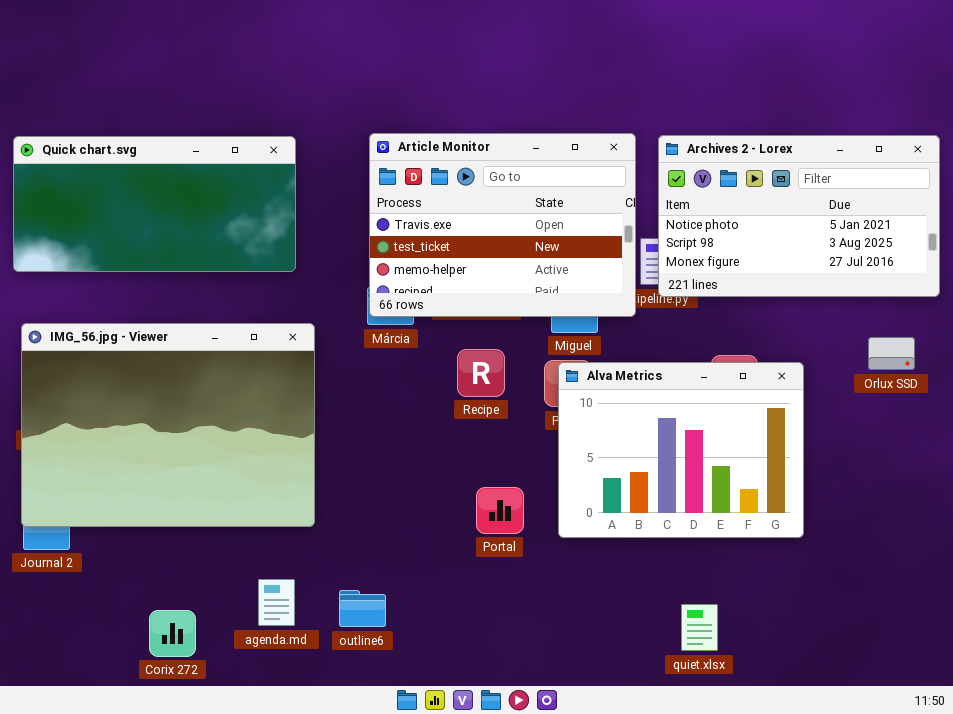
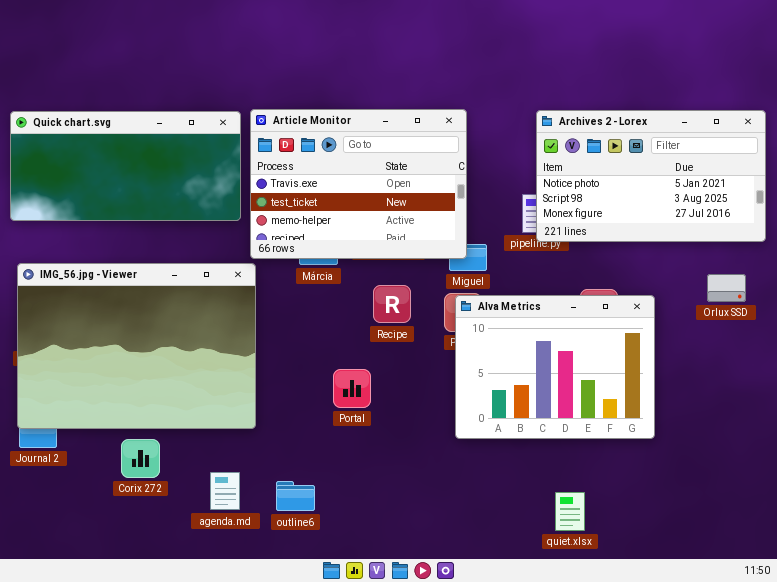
Article Monitor: [369,133,636,317] -> [250,109,467,259], moved
Portal: [476,487,524,534] -> [333,369,371,408], moved
Corix 272: [149,610,196,657] -> [121,439,160,478], moved

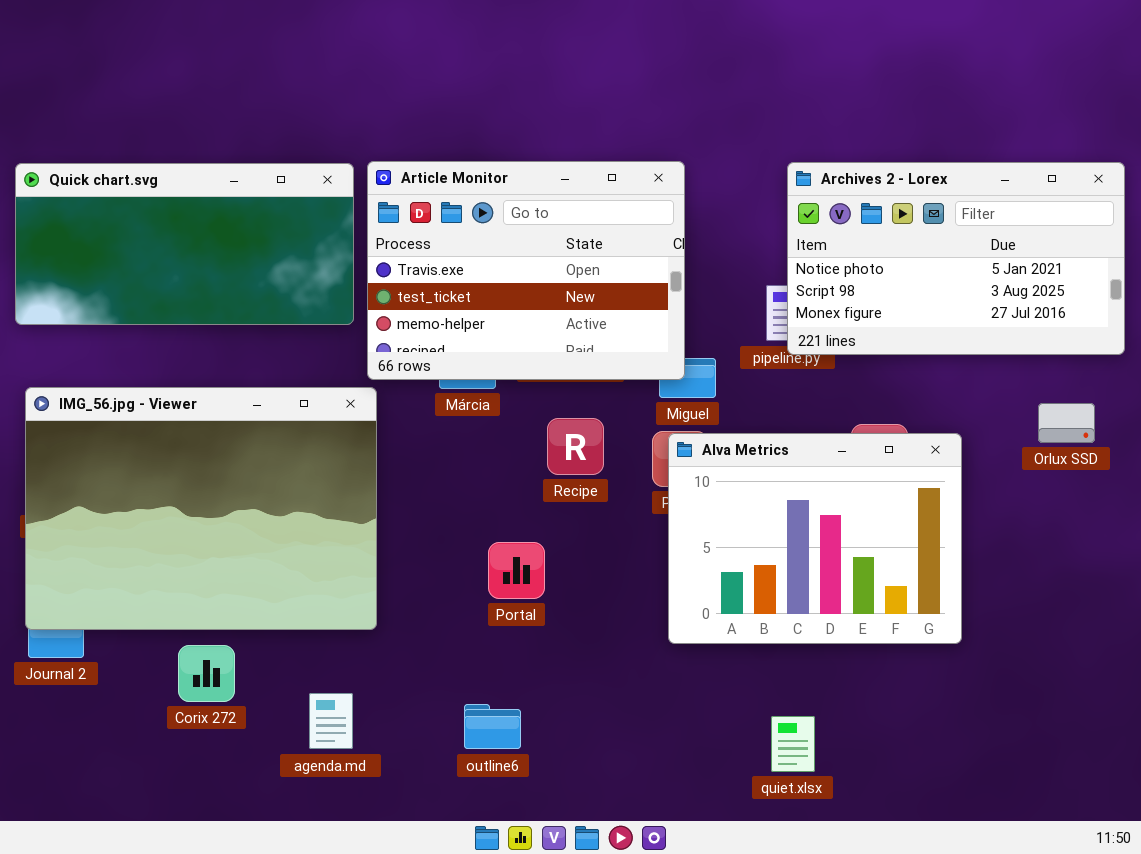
outline6: [276,481,315,511] -> [464,704,521,749], moved
quiet.xlsx: [555,492,585,531] -> [771,716,815,772], moved

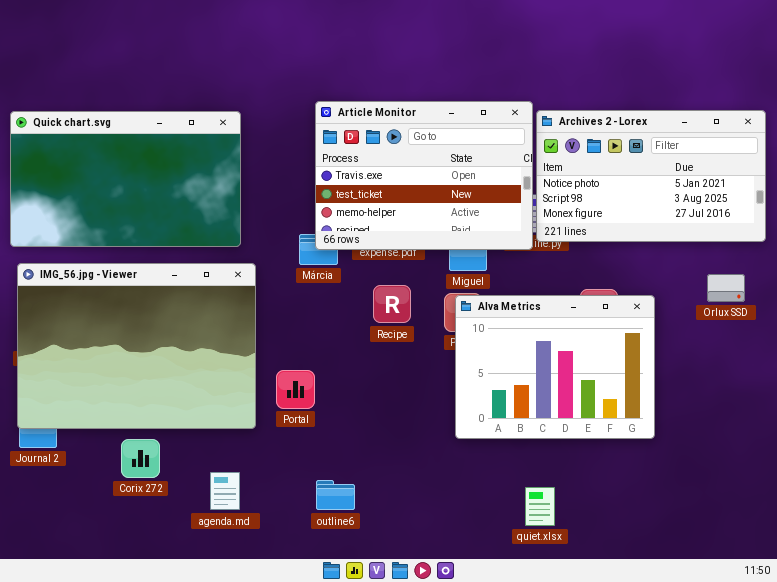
Article Monitor: [367,161,685,380] -> [315,101,533,250], moved
Quick chart.svg: [15,163,354,325] -> [10,111,241,247], resized
Portal: [488,542,545,599] -> [276,370,315,409], moved

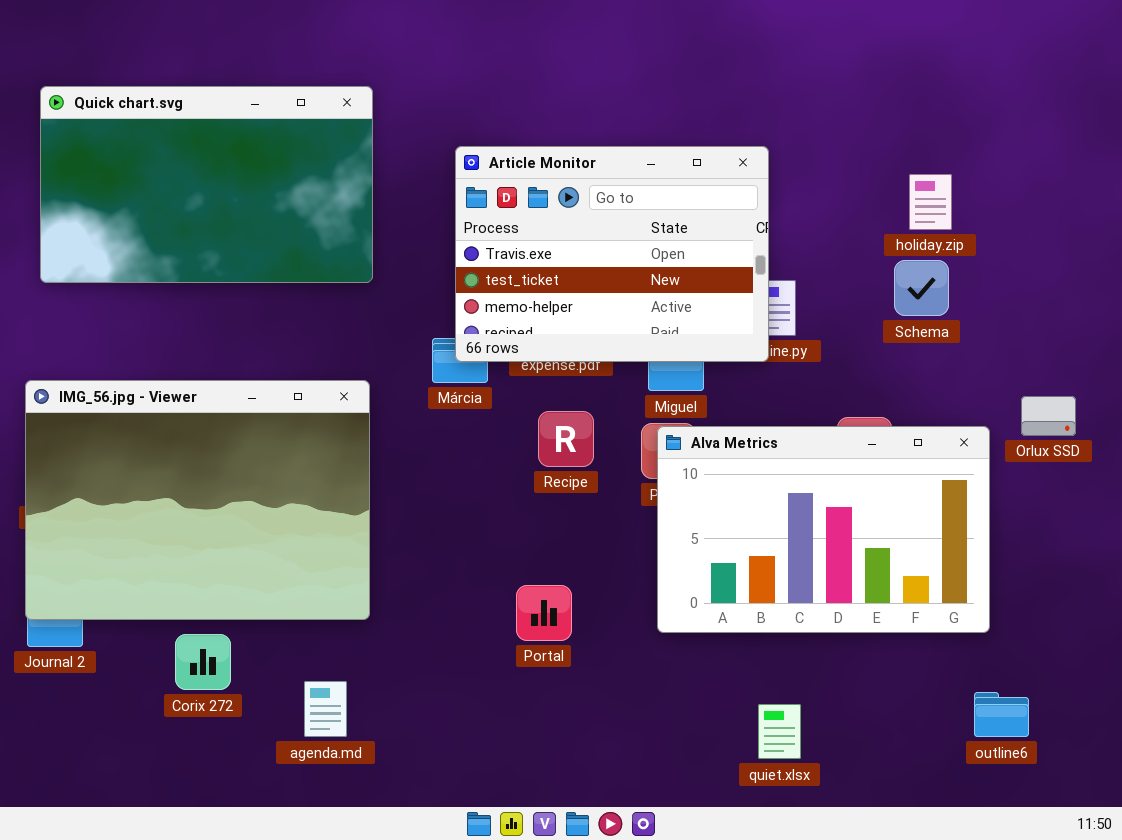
Archives 2 - Lorex: [536,110,766,242] -> none, closed
Quick chart.svg: [10,111,241,247] -> [40,86,373,283], moved
Alva Metrics: [455,295,655,439] -> [657,426,990,633], resized
Portal: [276,370,315,409] -> [516,585,572,641], moved
outline6: [316,480,355,510] -> [974,692,1029,737], moved

